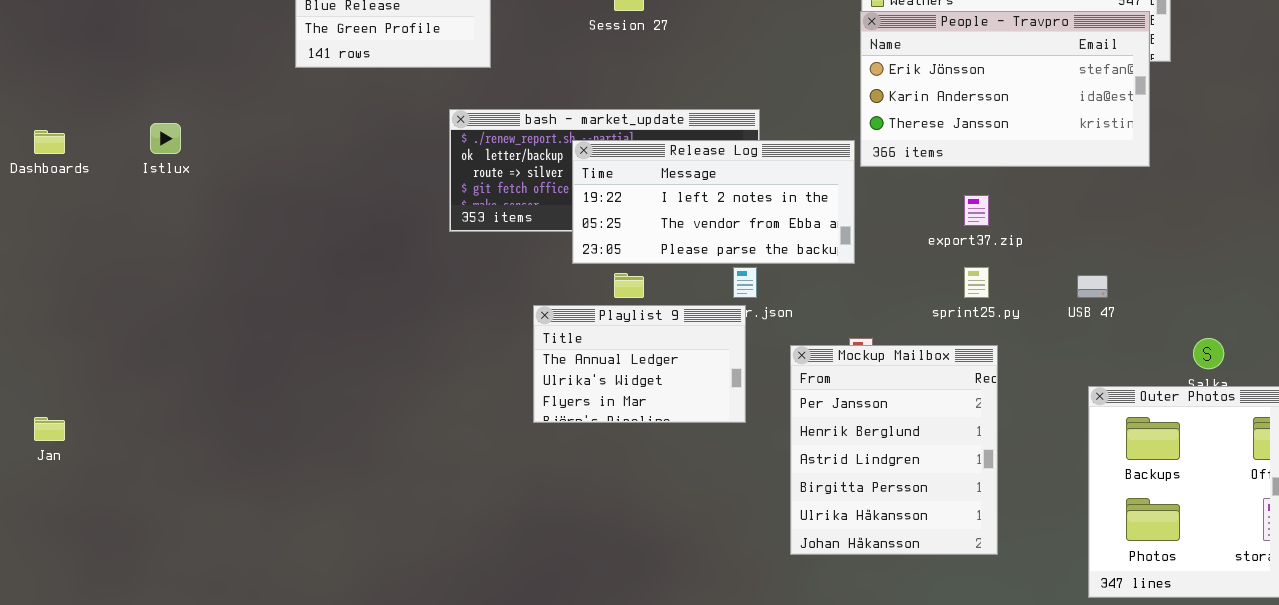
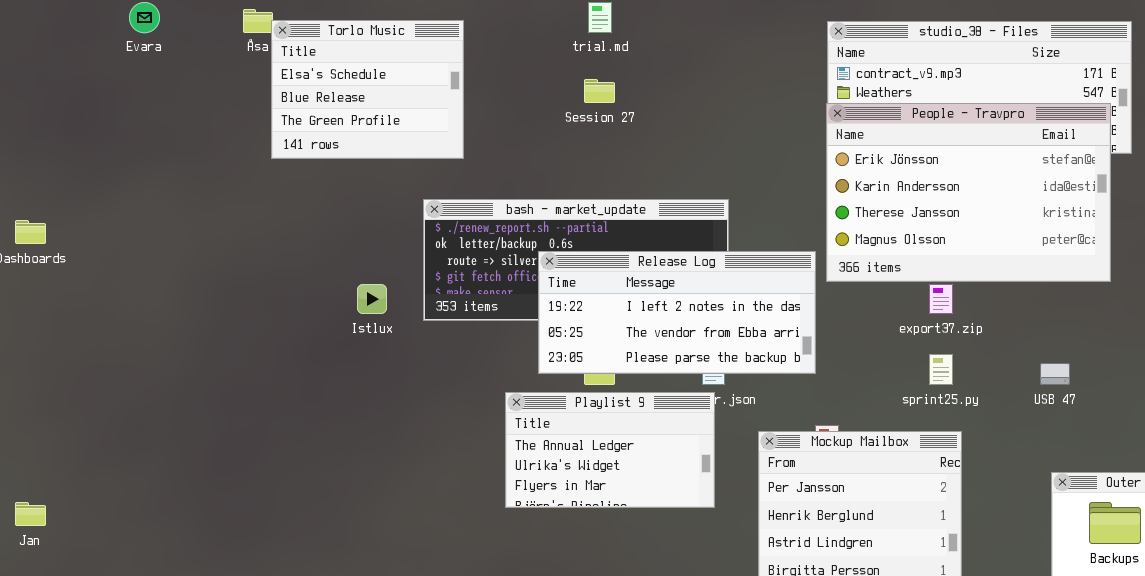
People - Travpro: [860,11,1150,167] -> [826,103,1111,282], resized
Istlux: [150,123,181,154] -> [357,284,387,314], moved
Release Log: [572,140,855,264] -> [538,251,816,374], moved

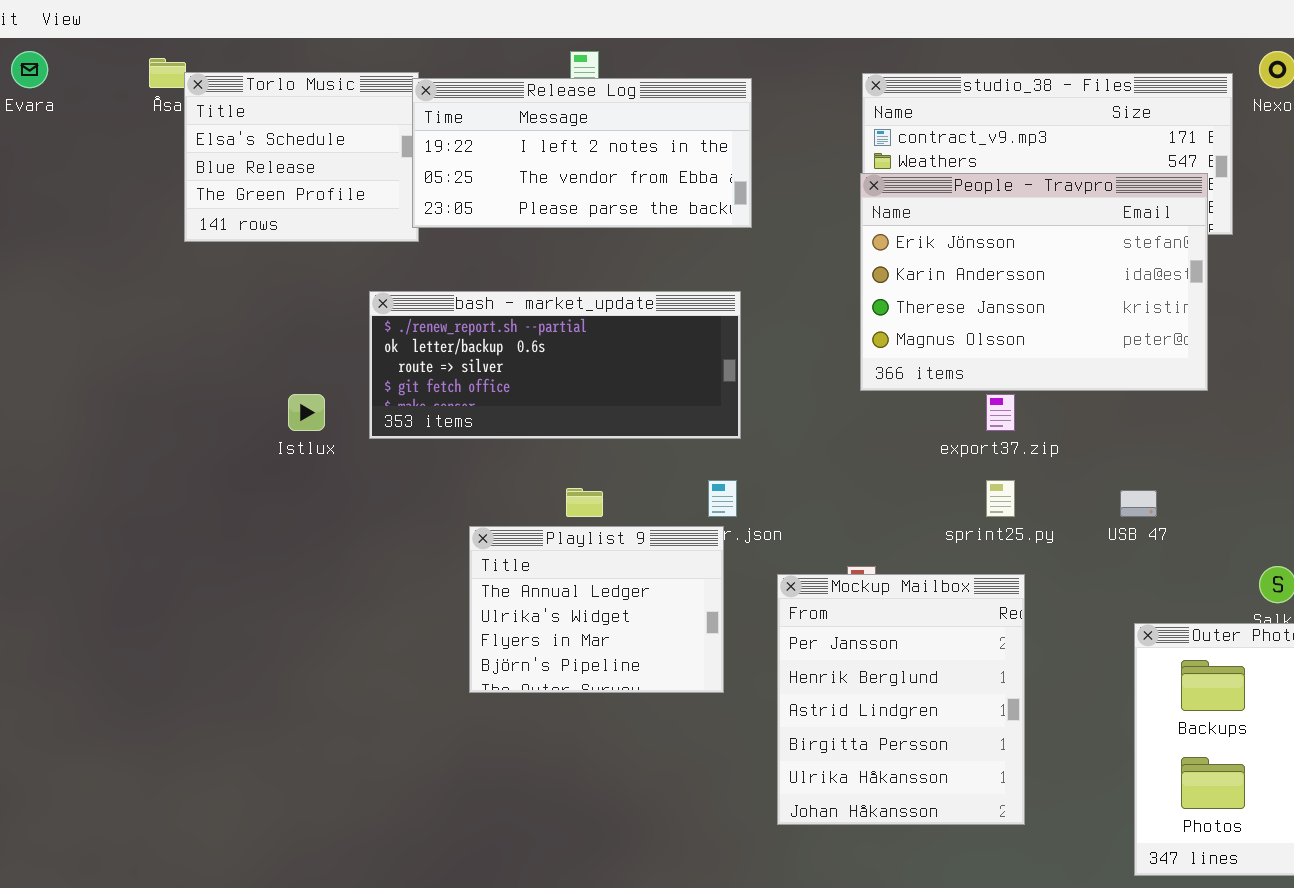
Release Log: [538,251,816,374] -> [412,78,752,228], moved
Playlist 9: [505,392,715,508] -> [469,526,724,693], resized

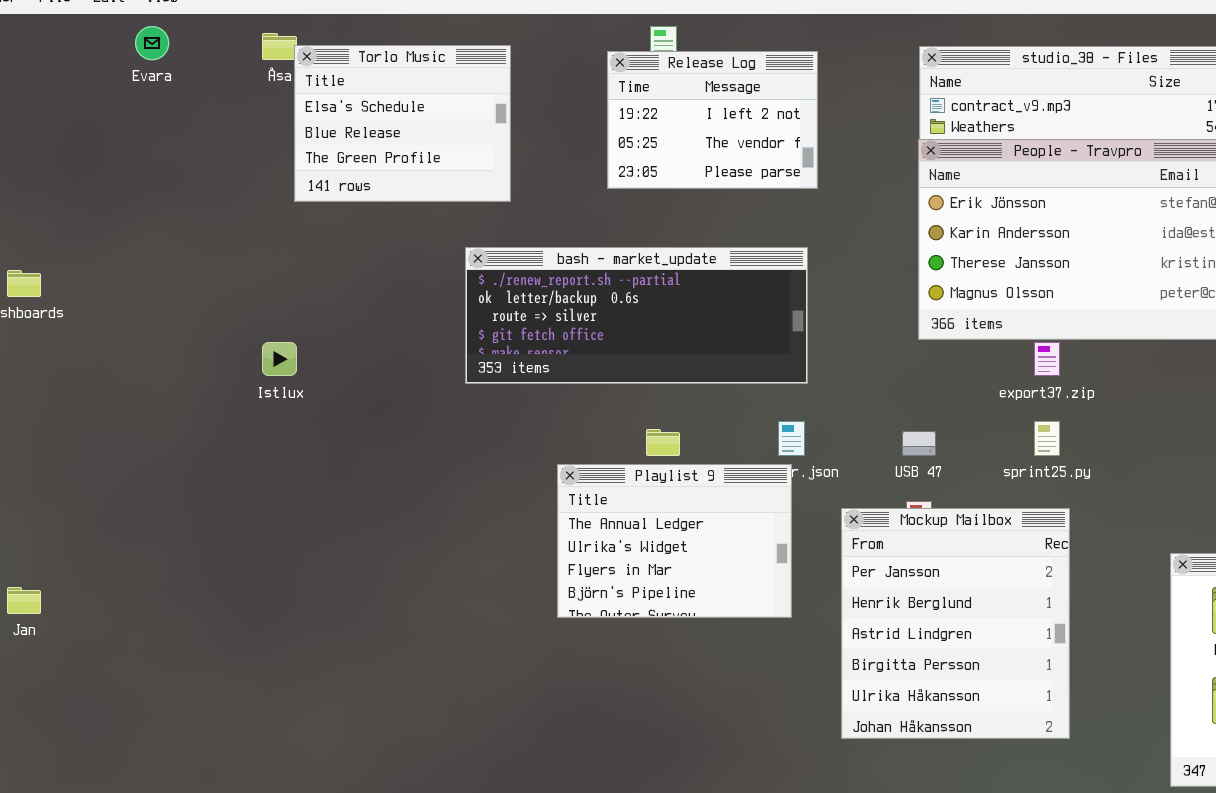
Release Log: [412,78,752,228] -> [607,51,818,189], resized
Istlux: [288,394,325,431] -> [262,342,297,376], moved
USB 47: [1120,490,1157,517] -> [902,431,936,456], moved

